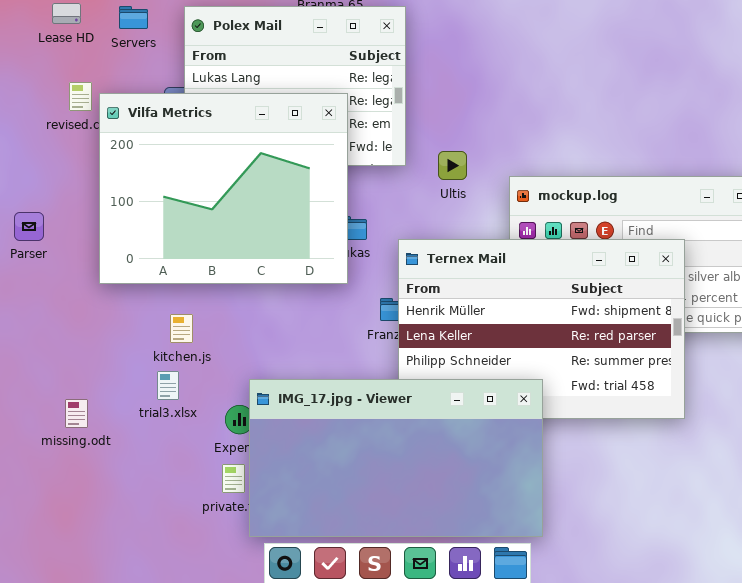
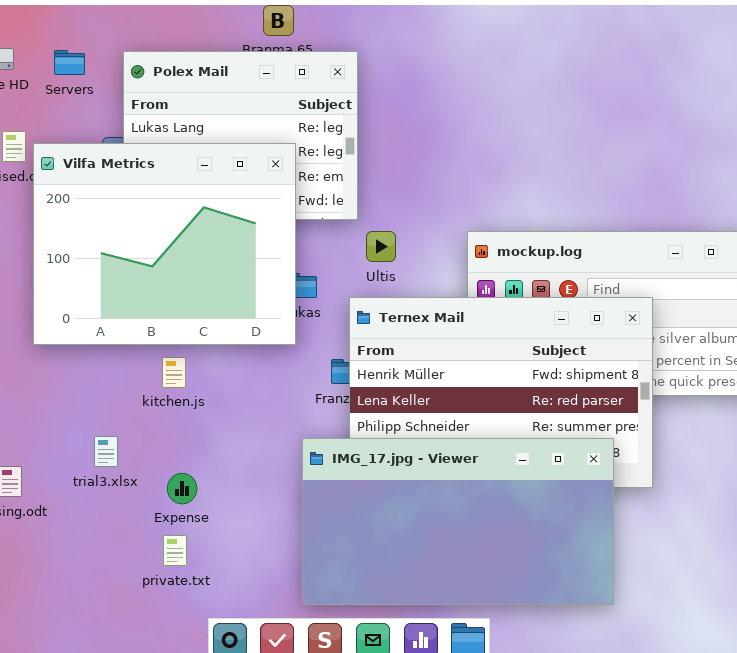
Ultis: [438,151,467,180] -> [366,231,396,262], moved
kitchen.js: [170,314,193,343] -> [162,357,186,388], moved
IMG_17.jpg - Viewer: [249,379,543,537] -> [302,438,614,605], moved

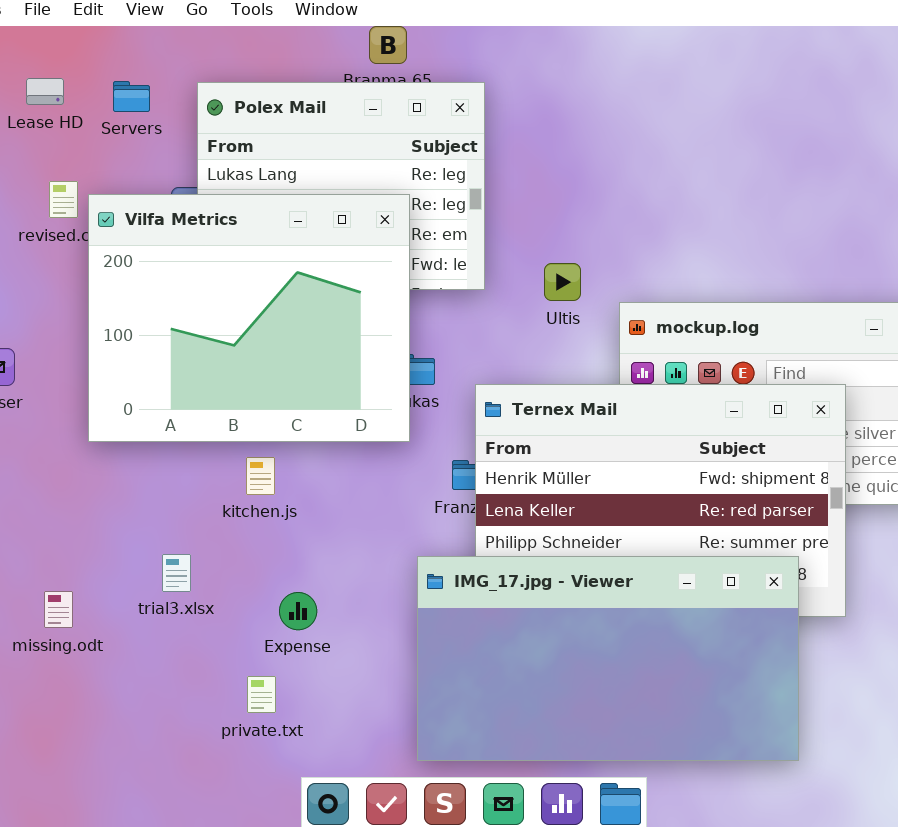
Ultis: [366,231,396,262] -> [544,263,581,301], moved
Expense: [167,473,197,504] -> [279,592,317,630], moved

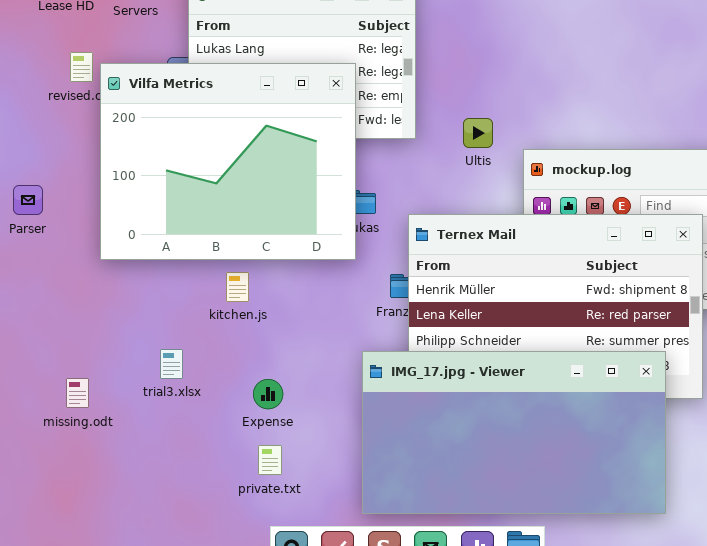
private.txt: [247,676,276,713] -> [258,445,282,475], moved

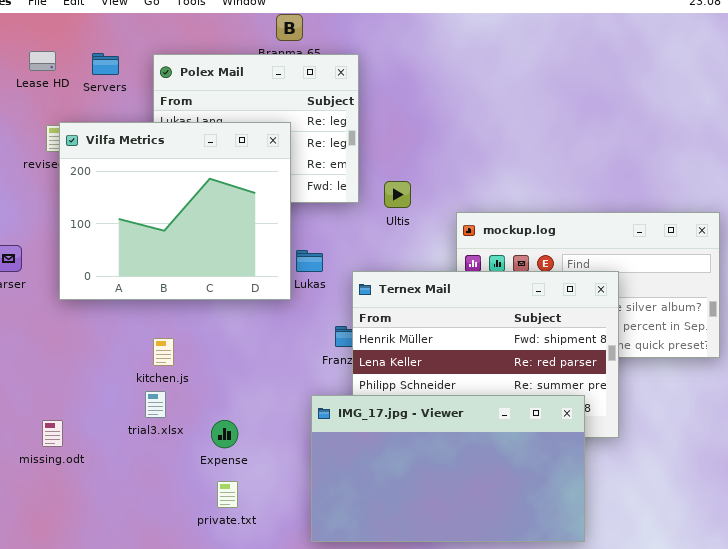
Vilfa Metrics: [100,63,356,260] -> [59,122,291,300], moved
Ultis: [463,118,493,148] -> [384,181,411,208], moved
kitchen.js: [226,272,249,302] -> [153,338,174,366], moved
trial3.xlsx: [160,349,183,379] -> [145,391,166,418], moved

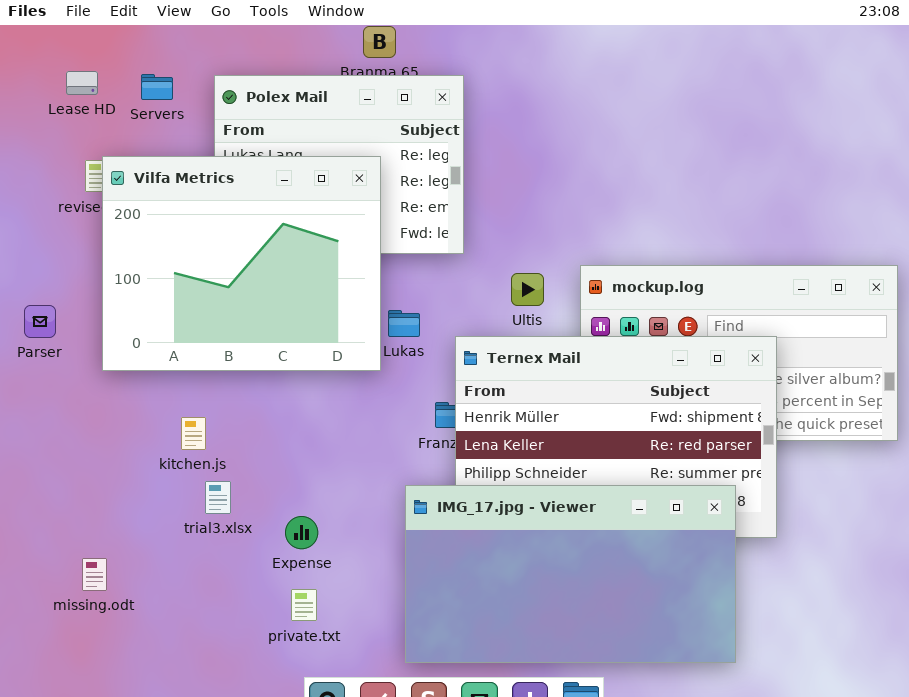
Ultis: [384,181,411,208] -> [511,273,544,306], moved
kitchen.js: [153,338,174,366] -> [181,417,206,450], moved
missing.odt: [42,420,63,447] -> [82,558,107,591], moved

